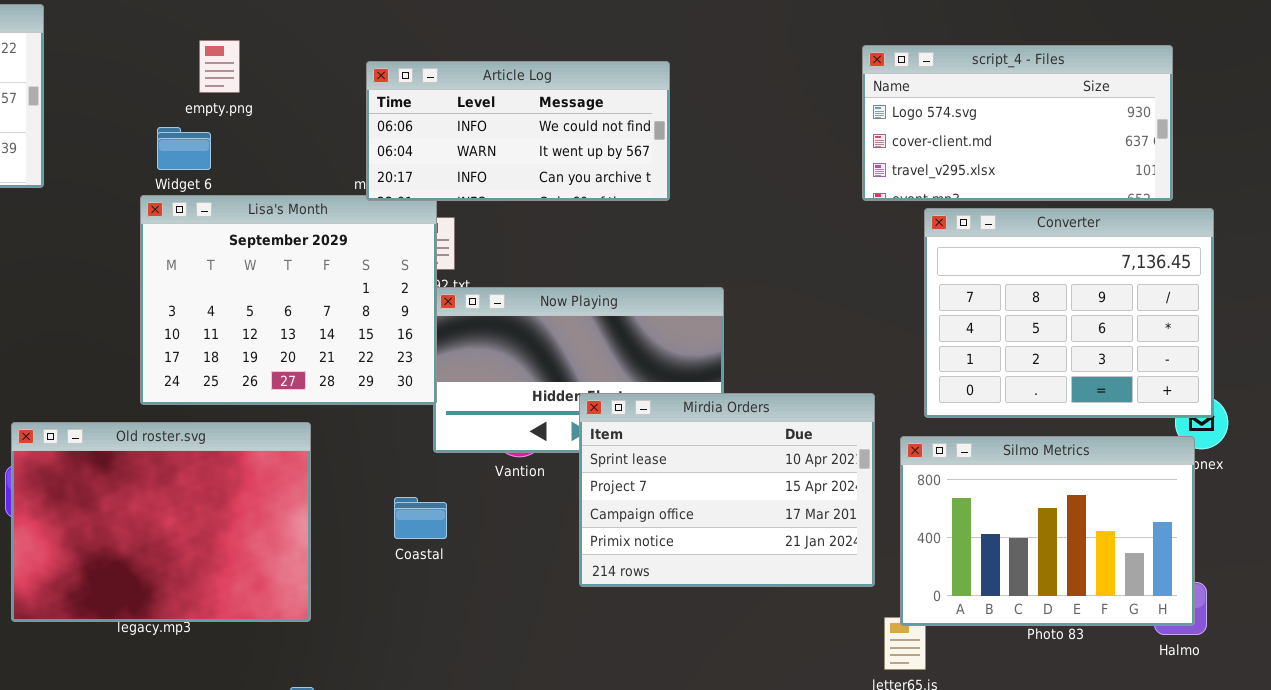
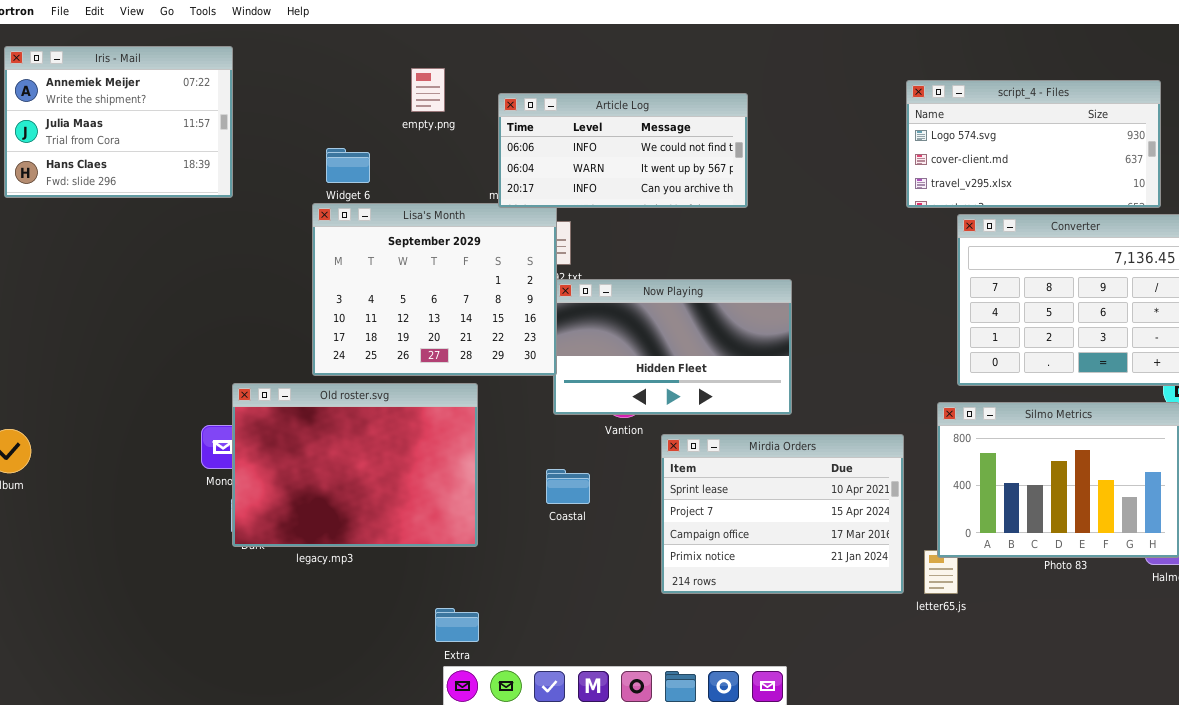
empty.png: [199,40,240,93] -> [411,68,445,112], moved
Mirdia Orders: [579,393,875,587] -> [661,434,904,594], moved
Old roster.svg: [11,422,311,622] -> [232,383,478,547], moved
Coastal: [394,497,447,539] -> [546,469,590,504], moved

